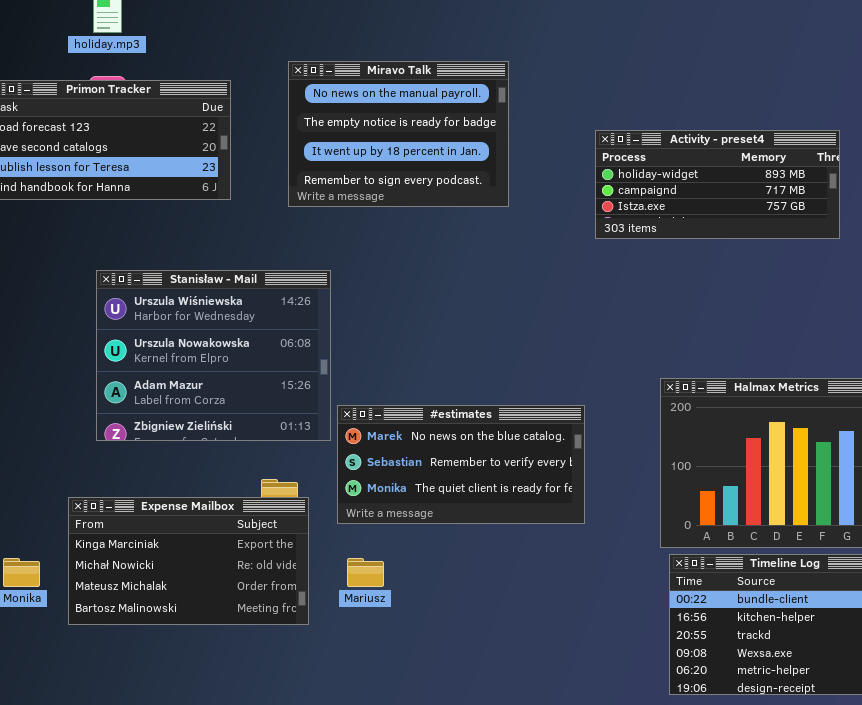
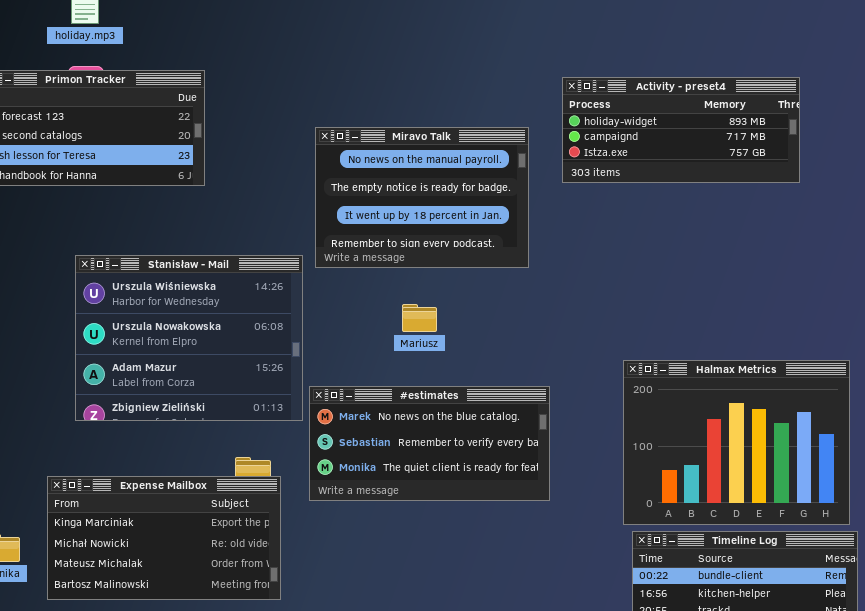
Miravo Talk: [288,61,509,207] -> [315,127,529,268], moved
Activity - preset4: [595,130,840,239] -> [562,77,800,183], moved
Mariusz: [347,558,384,587] -> [402,304,437,332], moved

